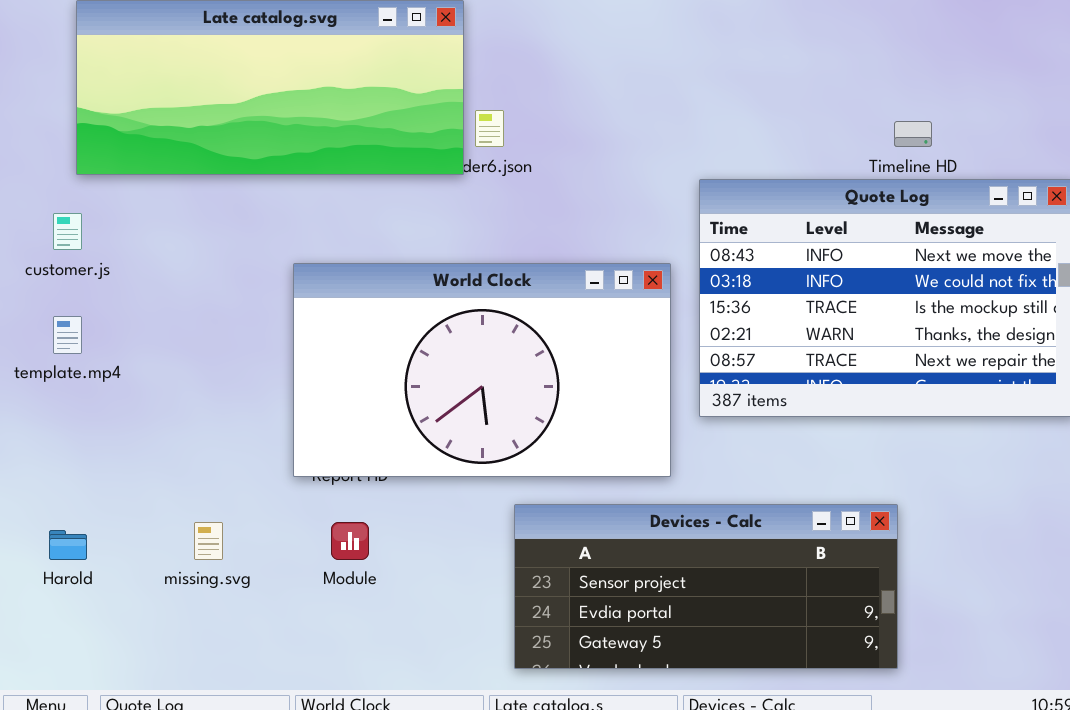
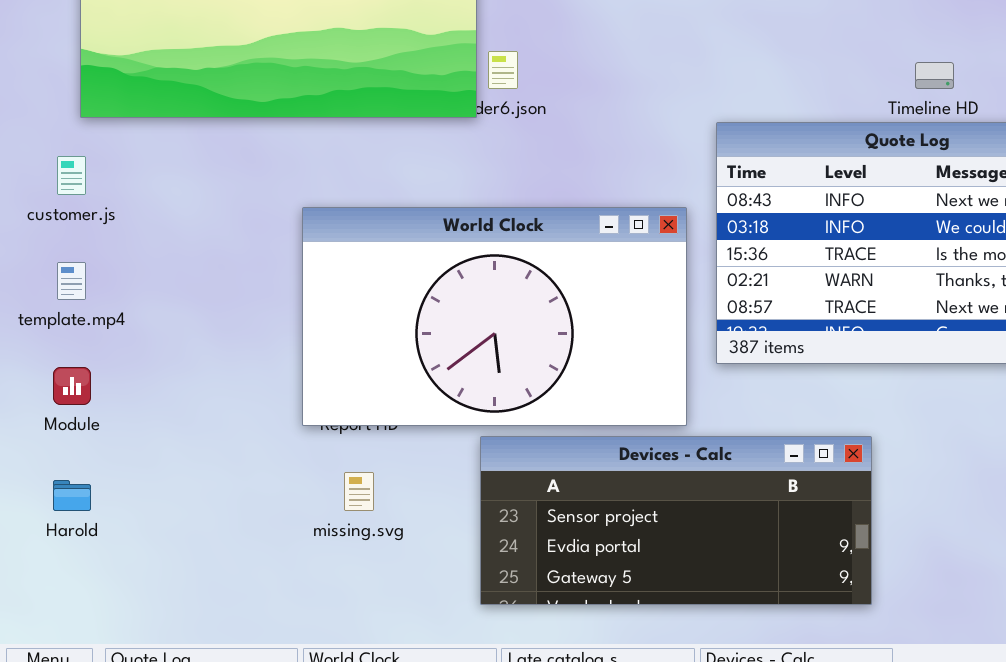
Devices - Calc: [514,504,898,669] -> [480,436,872,605], moved
missing.svg: [194,522,223,560] -> [344,472,374,511], moved
Module: [331,522,369,560] -> [53,367,91,405], moved

